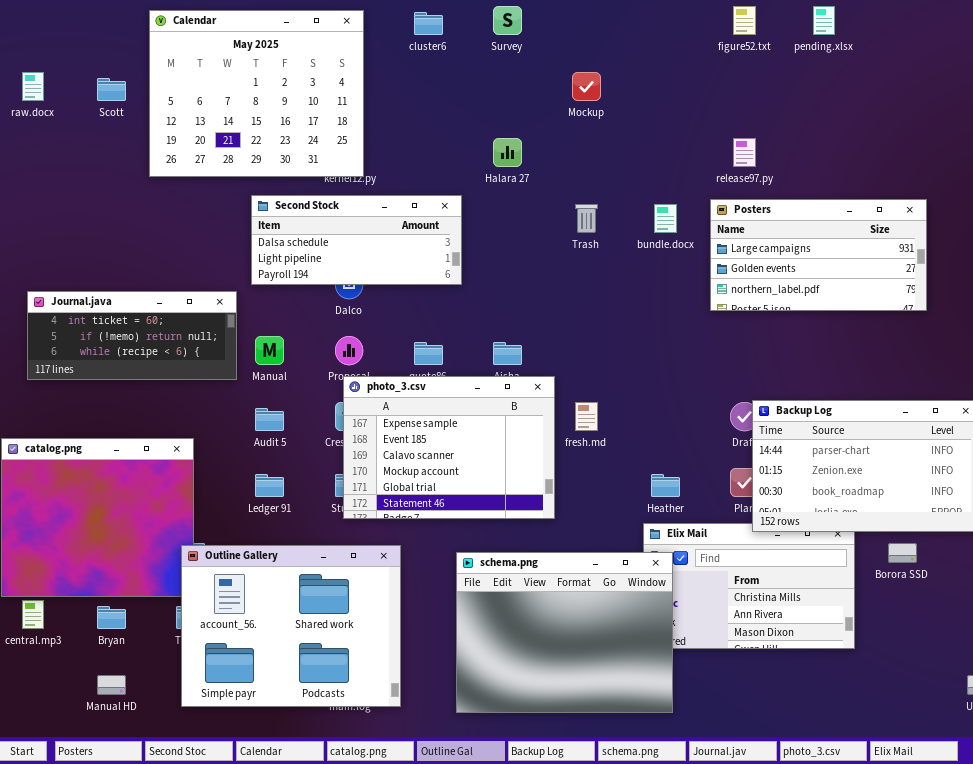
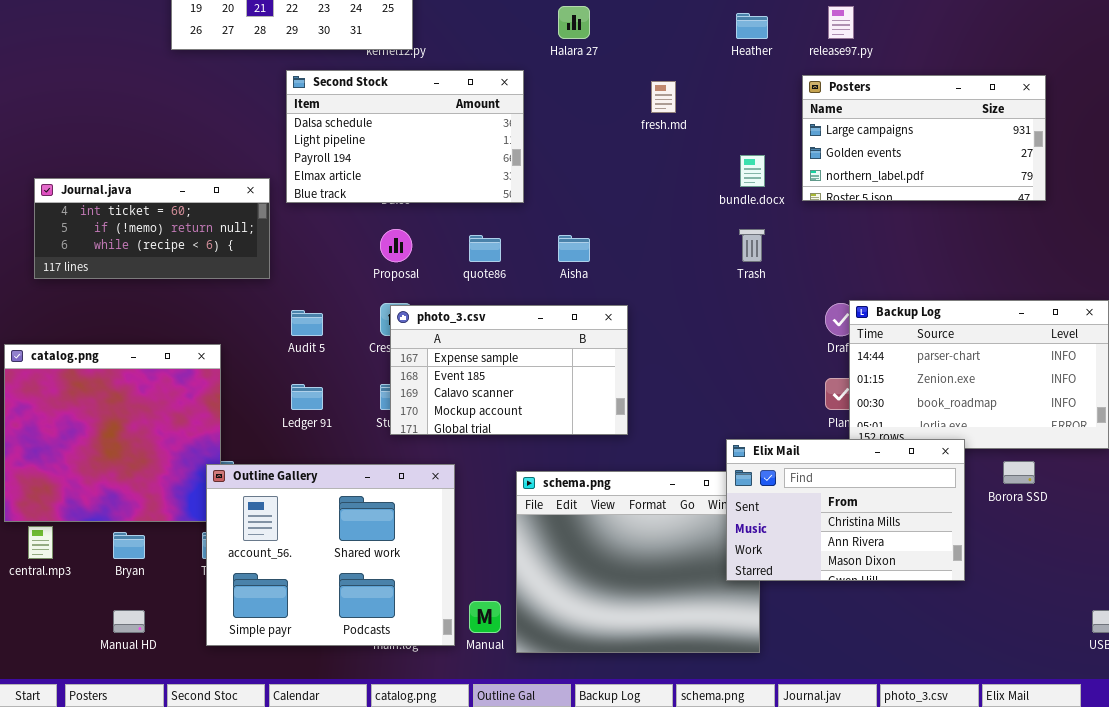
Second Stock: [251,195,462,285] -> [286,70,524,203], resized
Trash: [575,204,598,233] -> [739,229,765,262], moved
bundle.docx: [654,204,677,233] -> [740,155,765,187], moved
Manual: [255,336,284,365] -> [469,601,501,633], moved
photo_3.csv: [343,376,555,519] -> [390,305,628,435], resized
fresh.md: [575,402,598,431] -> [651,81,676,113], moved
Heather: [651,474,680,497] -> [736,13,768,39], moved
Elix Mail: [643,523,855,649] -> [726,439,965,581], raised

